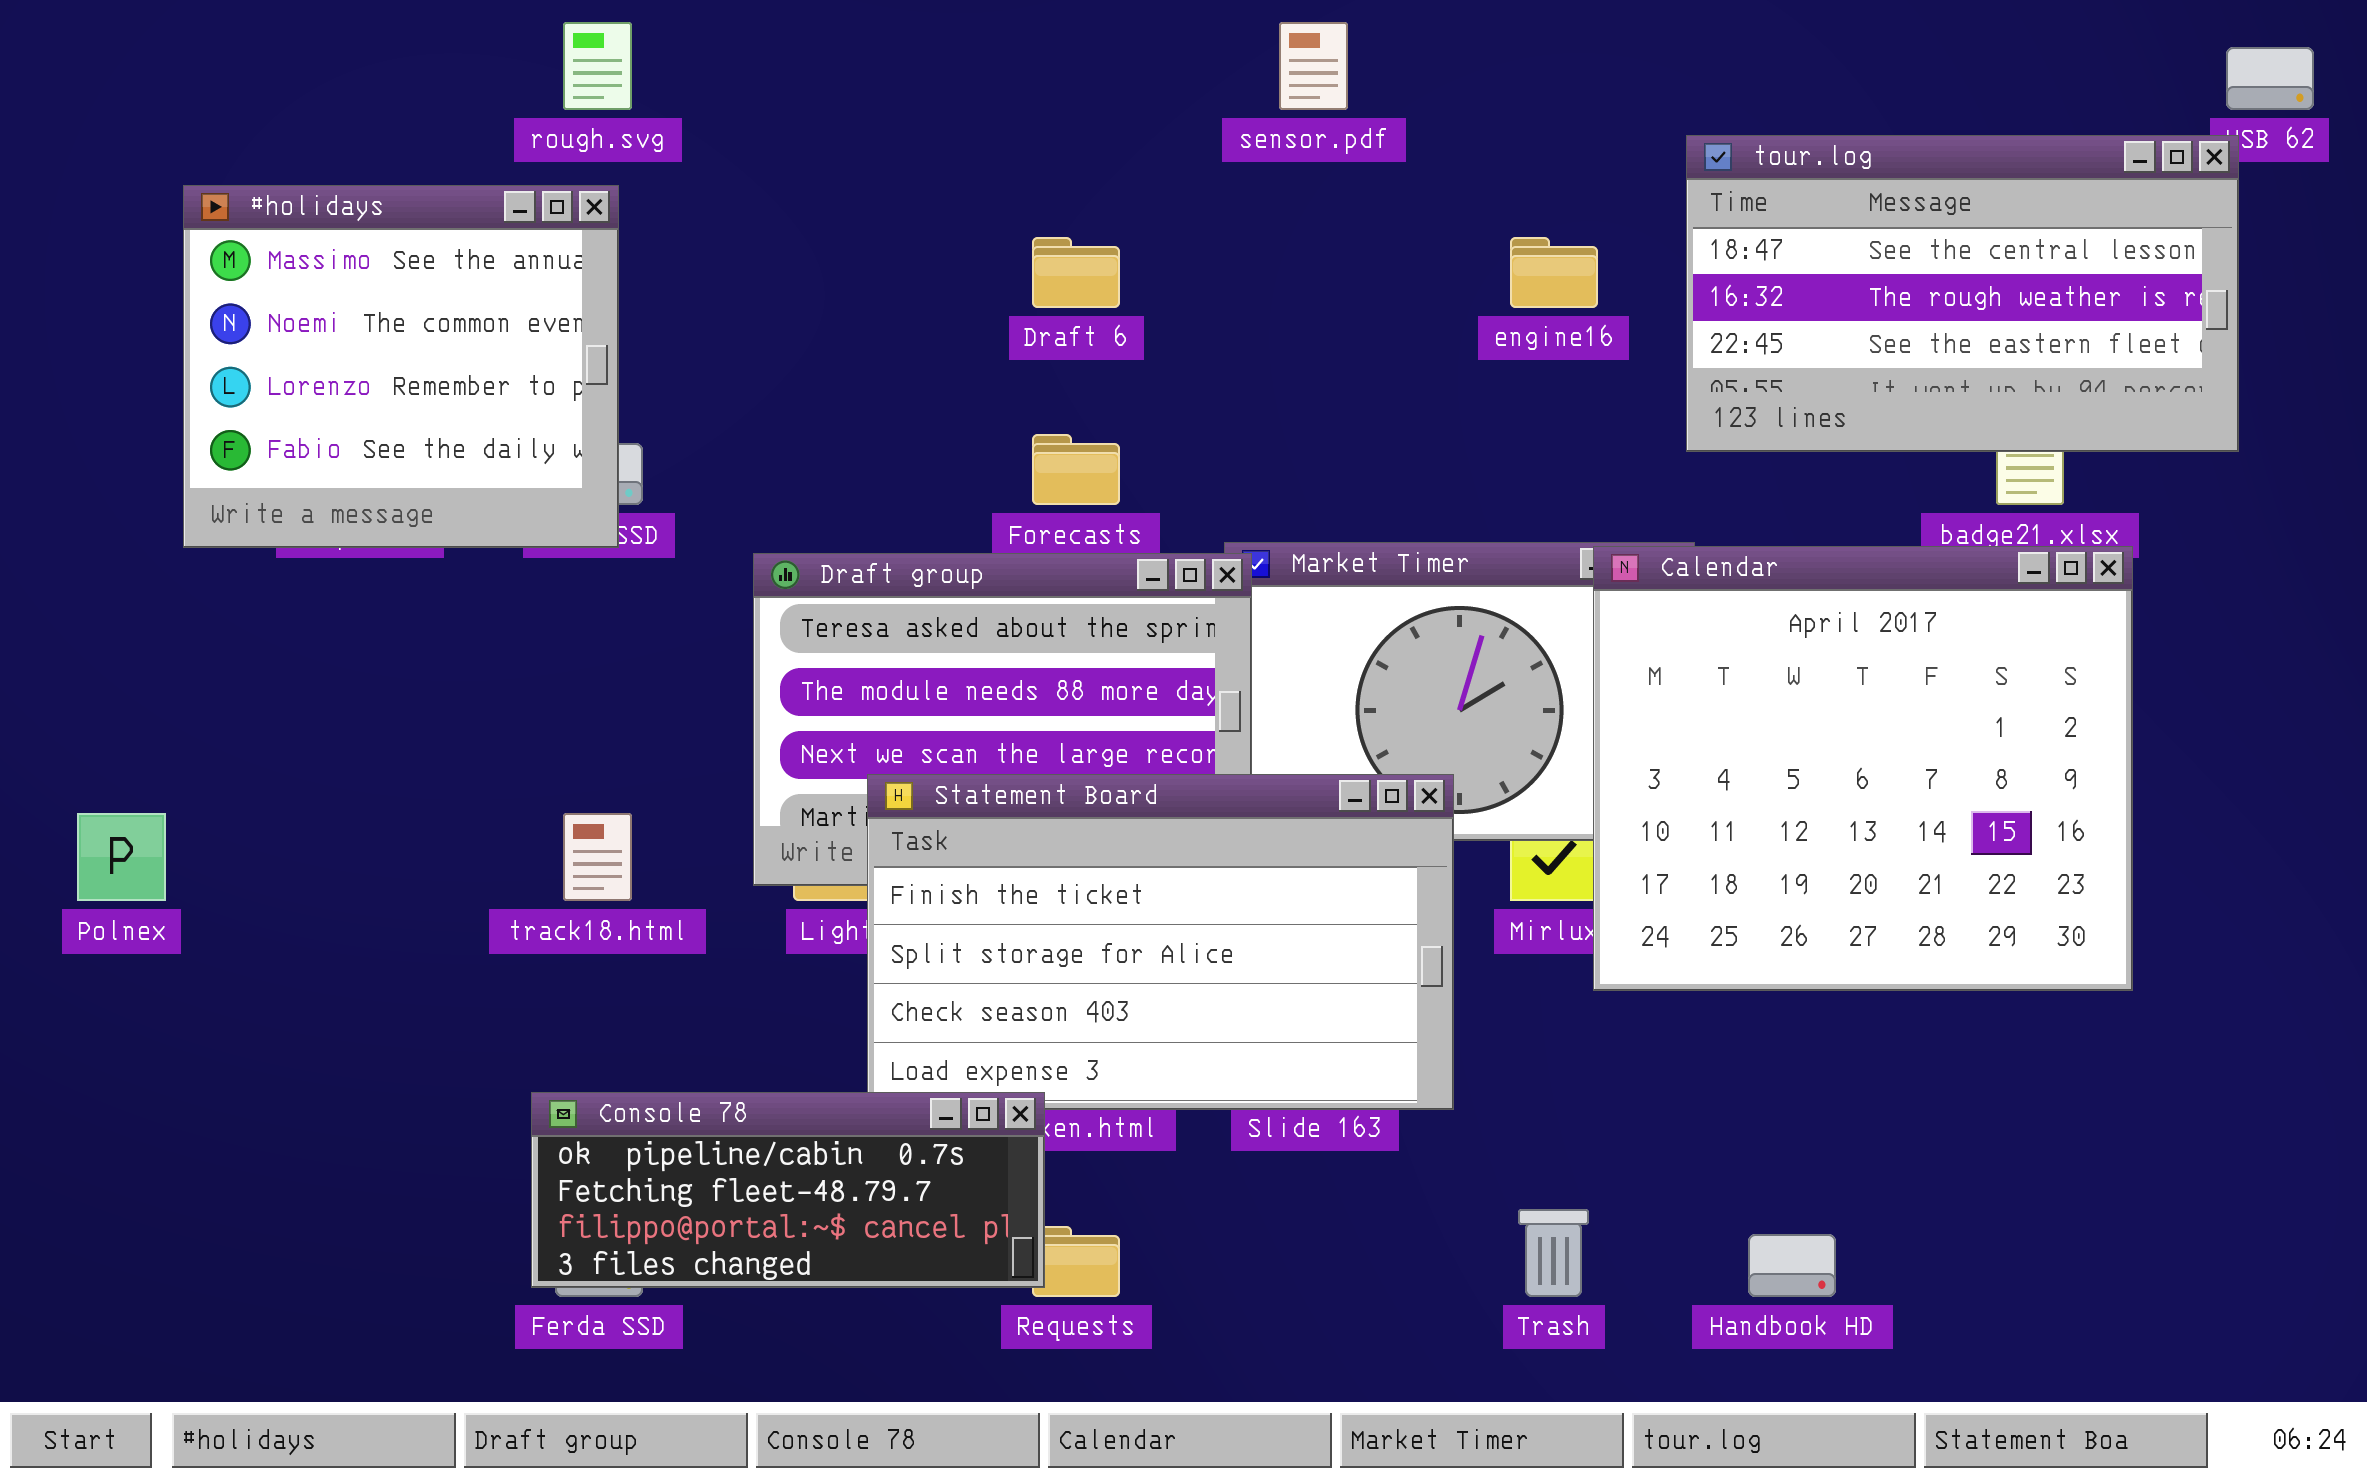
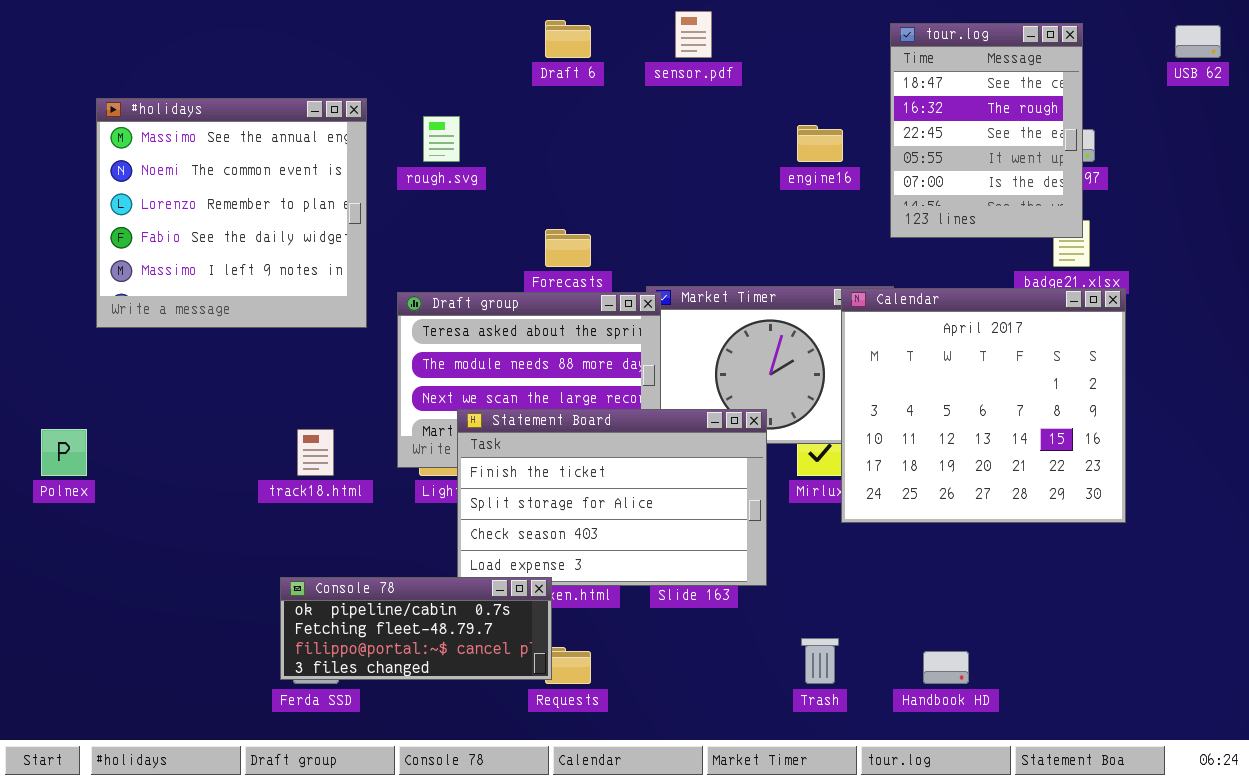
rough.svg: [563,22,632,110] -> [423,116,460,162], moved
tour.log: [1686,135,2239,452] -> [890,23,1083,238], resized
#holidays: [183,185,619,548] -> [96,98,367,328], resized
Draft 6: [1032,237,1120,308] -> [545,20,591,58], moved

